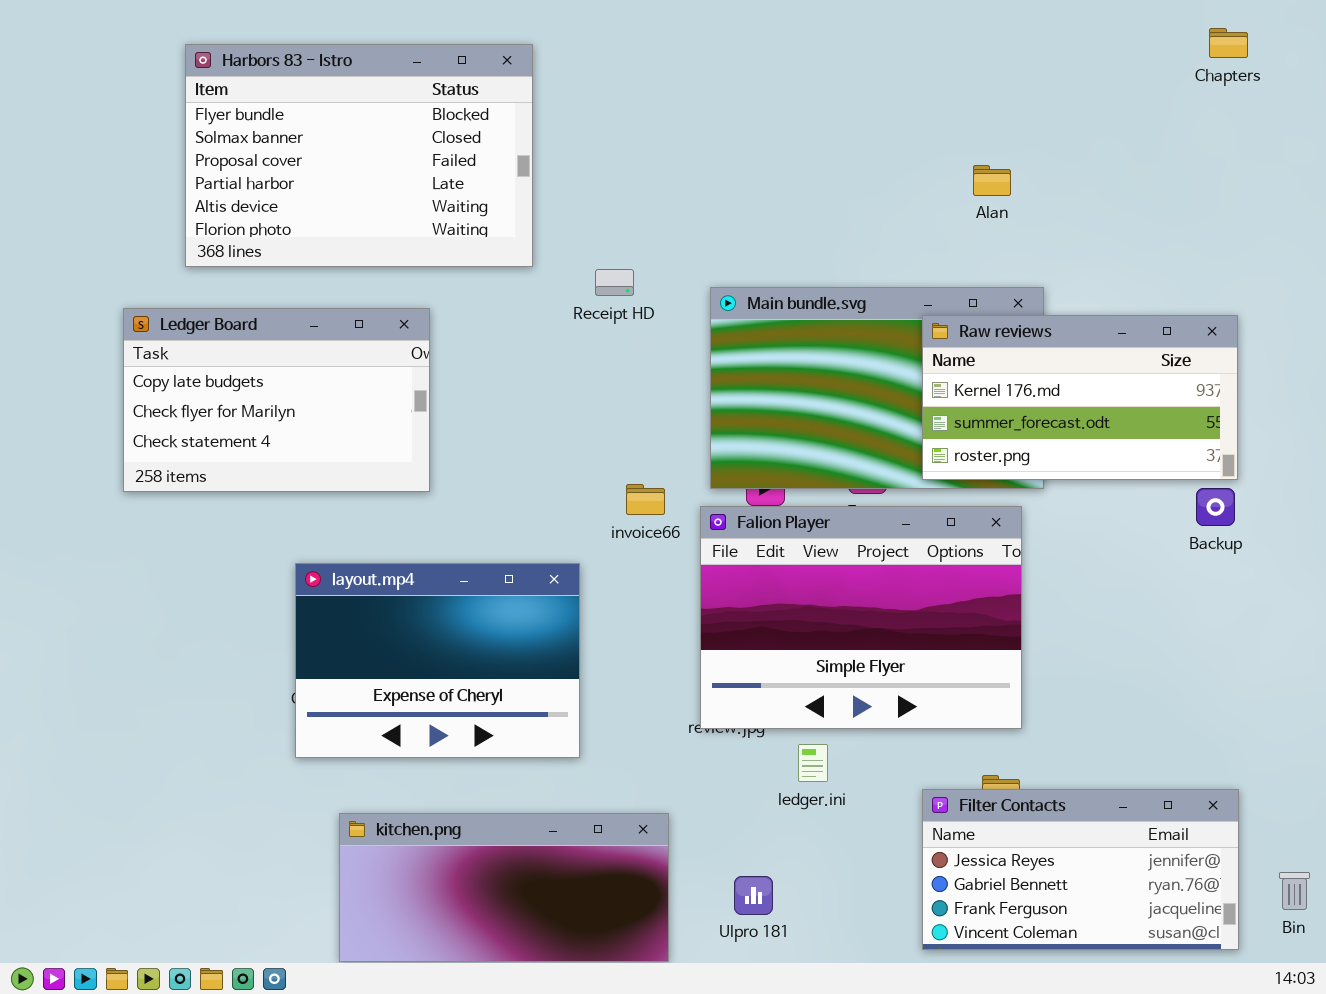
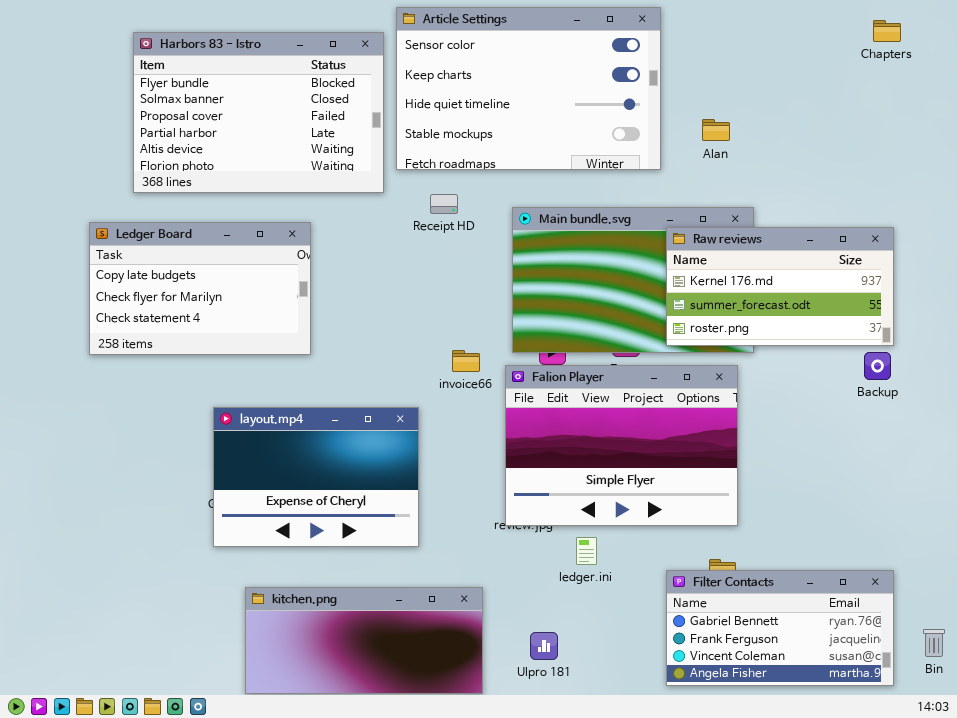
Article Settings: none -> [396,7,661,170], opened
Filter Contacts: [922,789,1239,950] -> [666,570,894,686], scrolled down 1 row

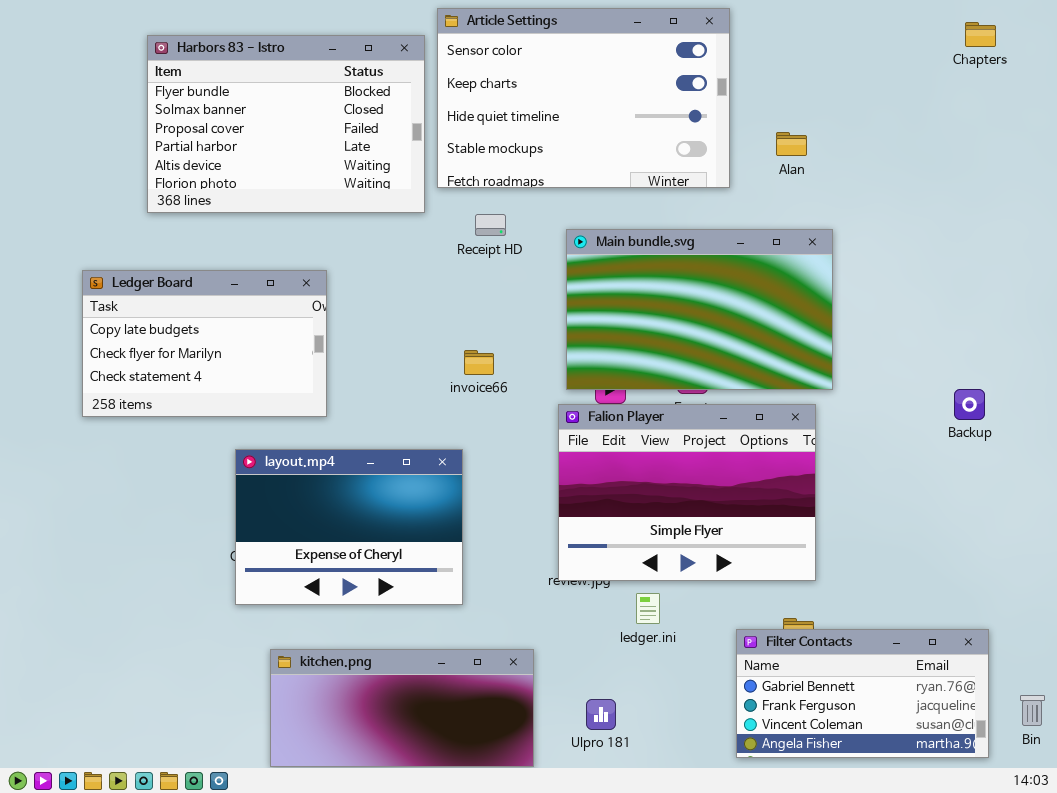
Ledger Board: [89,222,311,355] -> [82,270,327,417], moved
Raw reviews: [666,227,894,346] -> none, closed
invoice66: [452,350,480,372] -> [464,350,494,375], moved

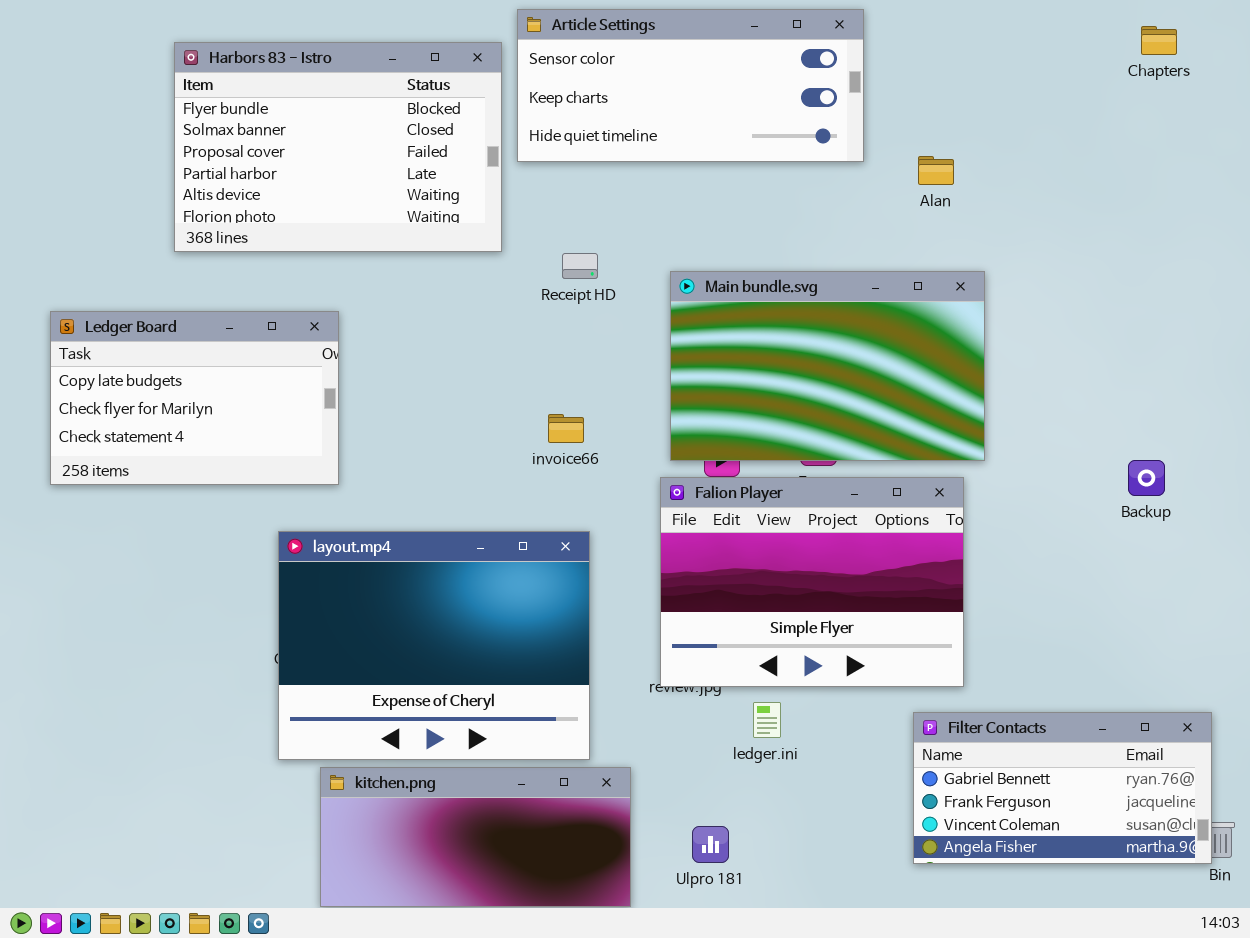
Article Settings: [437,8,730,188] -> [517,9,864,162], resized
Ledger Board: [82,270,327,417] -> [50,311,339,485], moved
layout.mp4: [235,449,463,605] -> [278,531,590,760], resized
Filter Contacts: [736,629,989,758] -> [913,712,1212,864], moved

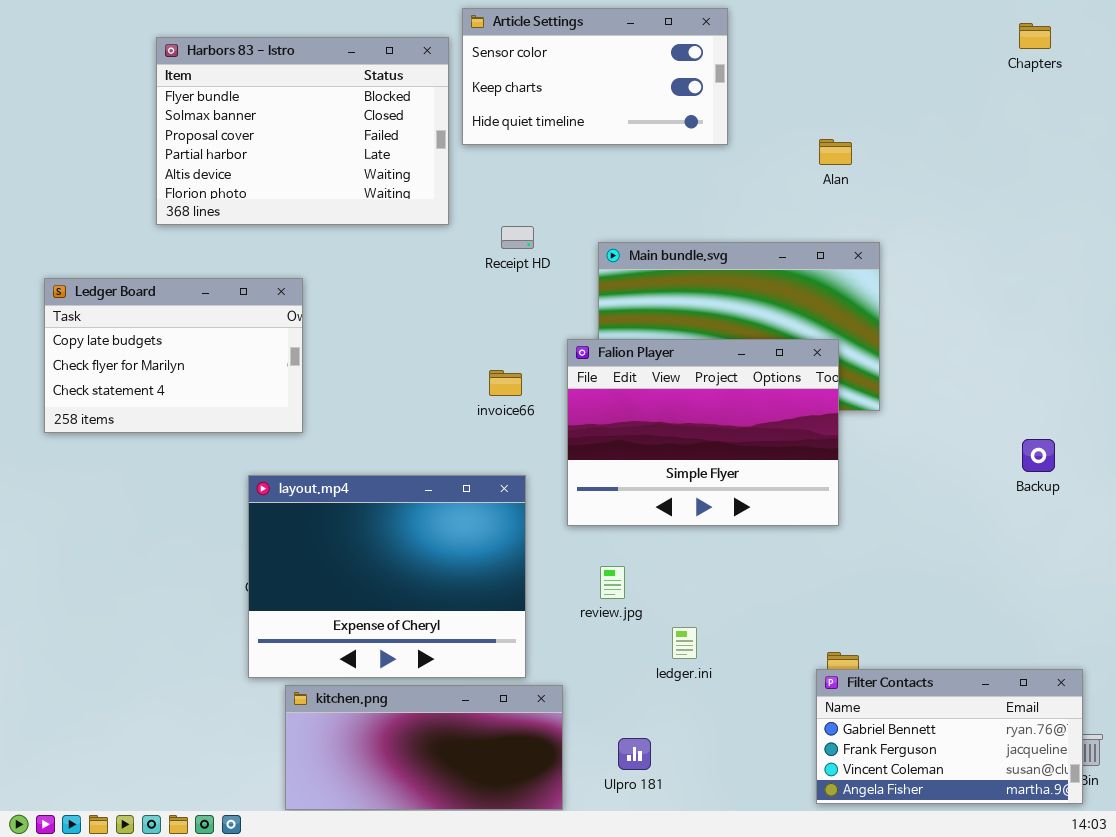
Article Settings: [517,9,864,162] -> [462,8,728,145], resized
Backup: [1128,460,1165,496] -> [1022,439,1055,472], moved
Falion Player: [660,477,964,687] -> [567,339,839,526], moved
Filter Contacts: [913,712,1212,864] -> [816,669,1083,804], moved

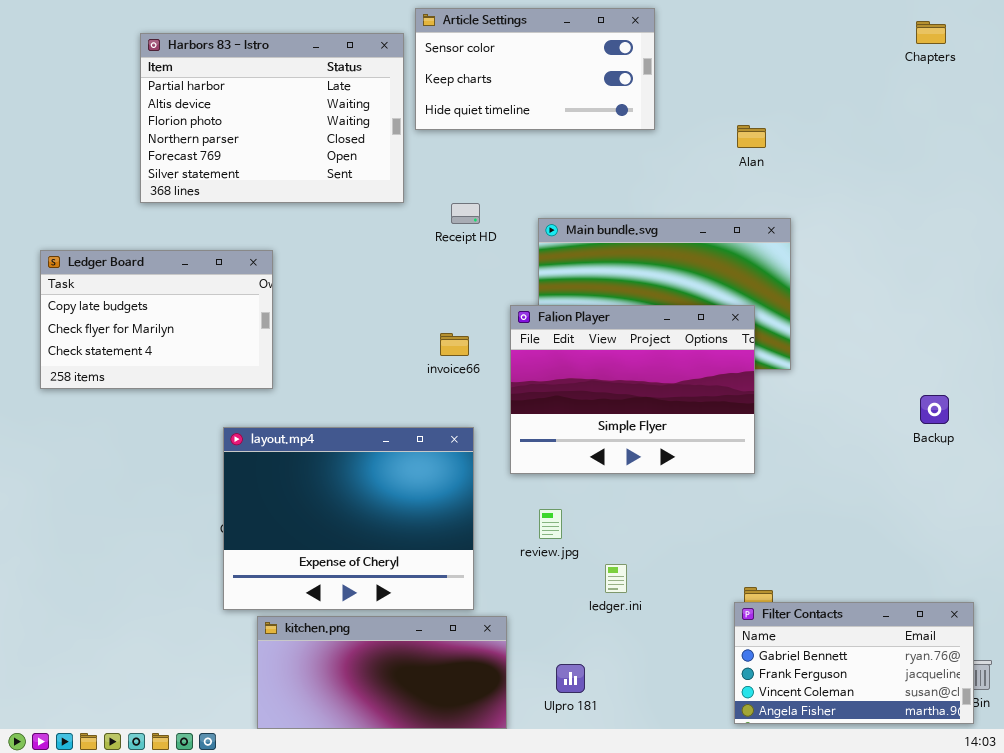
Harbors 83 - Istro: [156,37,449,225] -> [140,33,404,203], scrolled down 3 rows

